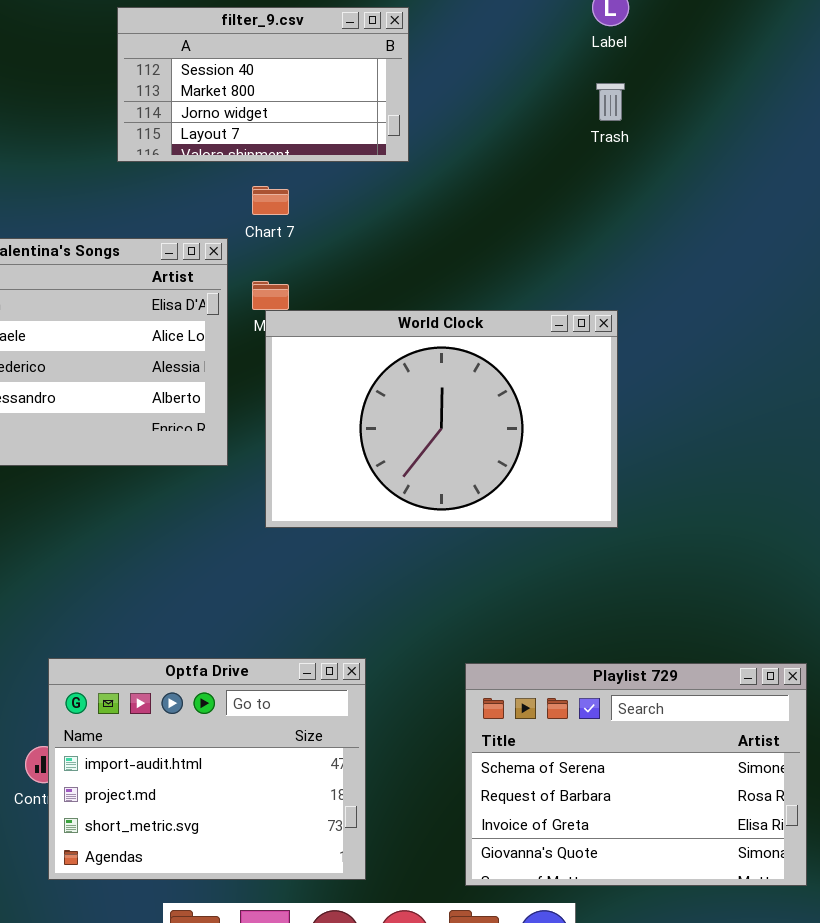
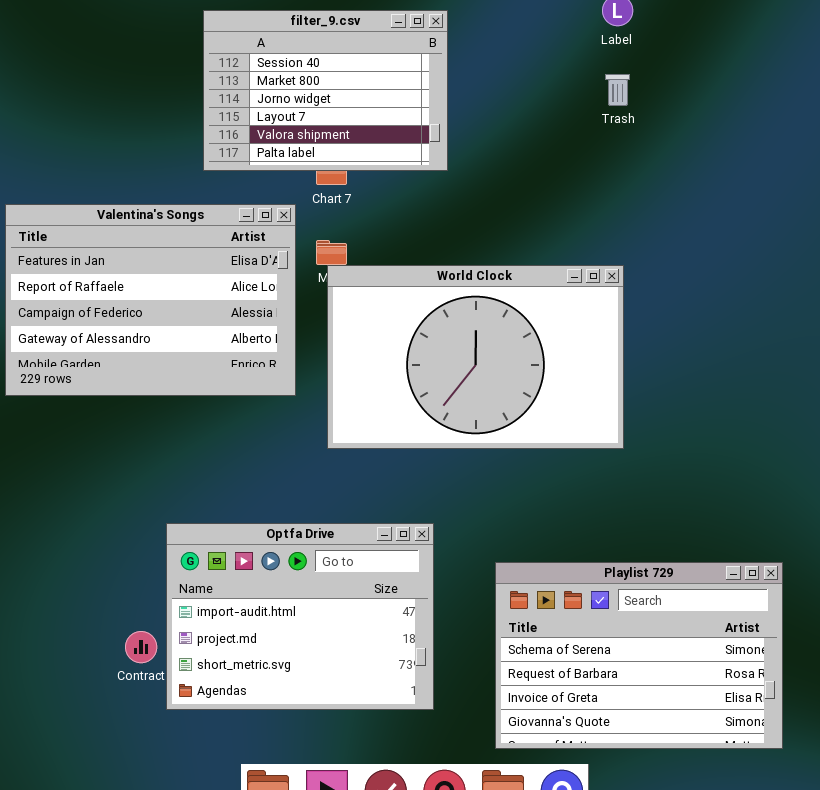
filter_9.csv: [117,7,409,162] -> [203,10,448,171], resized
Optfa Drive: [48,658,366,880] -> [166,523,434,710], moved

